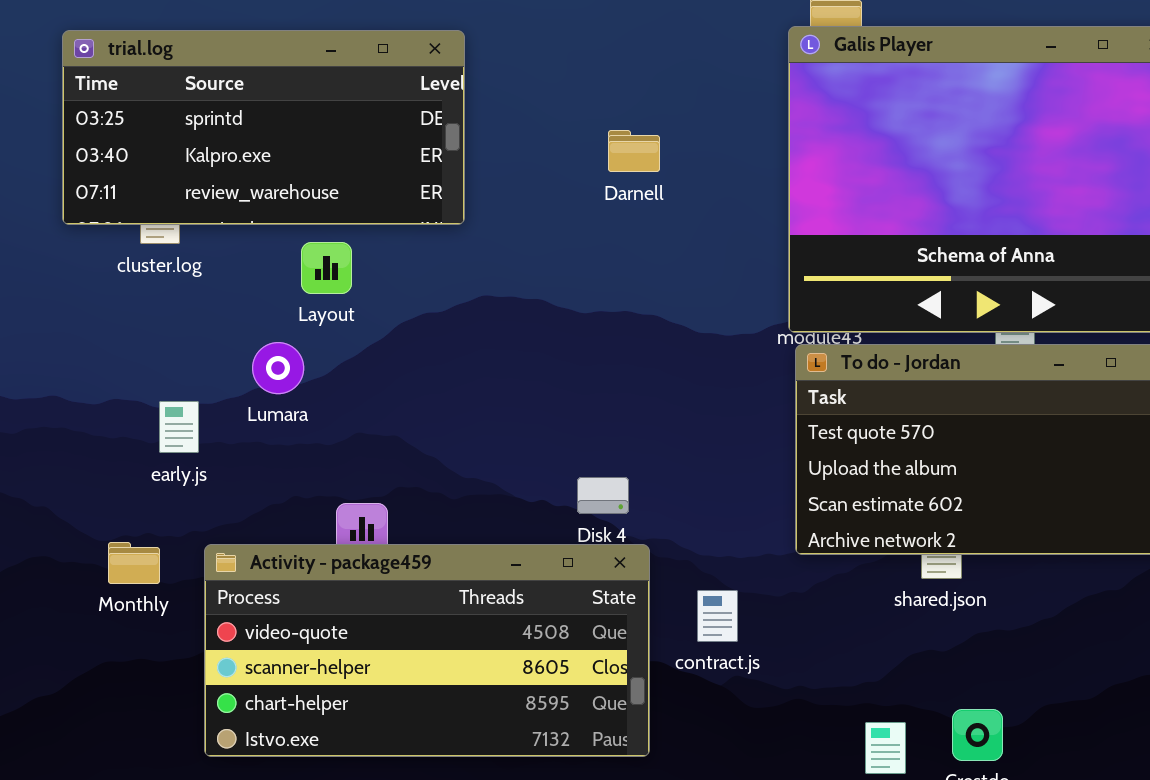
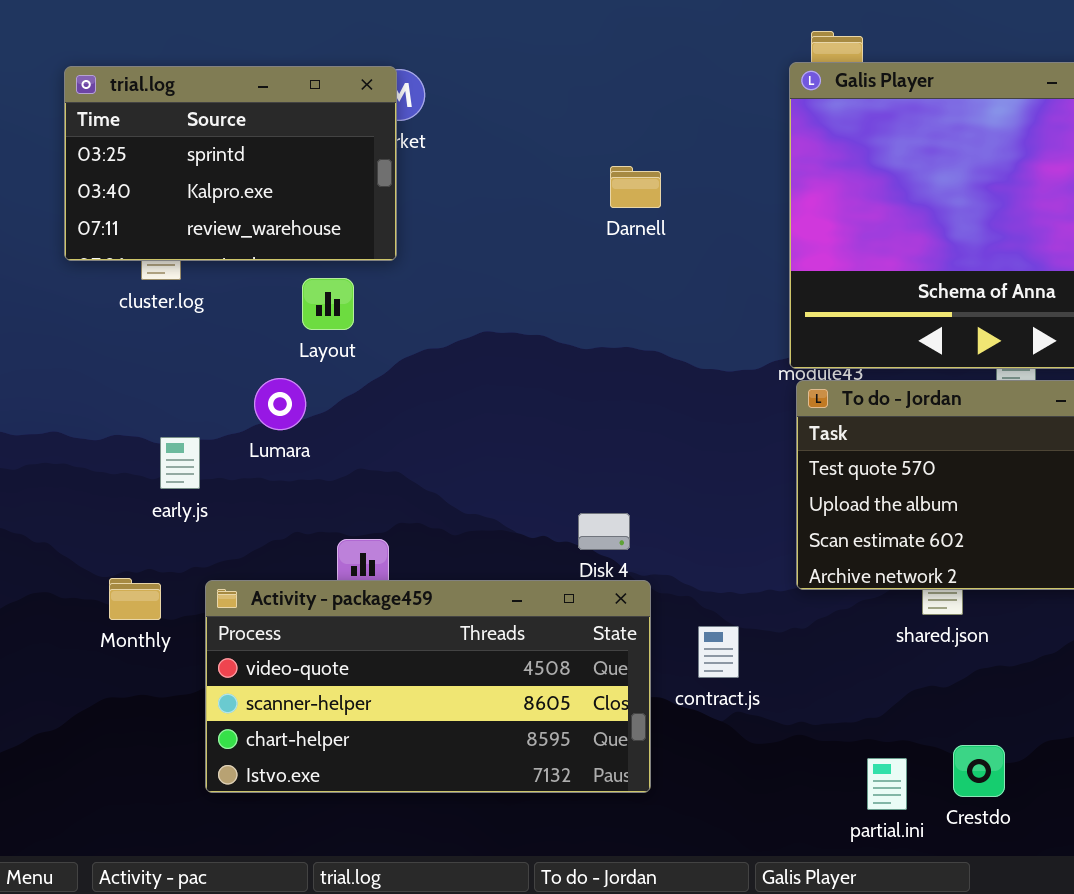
trial.log: [62,30,465,225] -> [64,66,397,261], resized

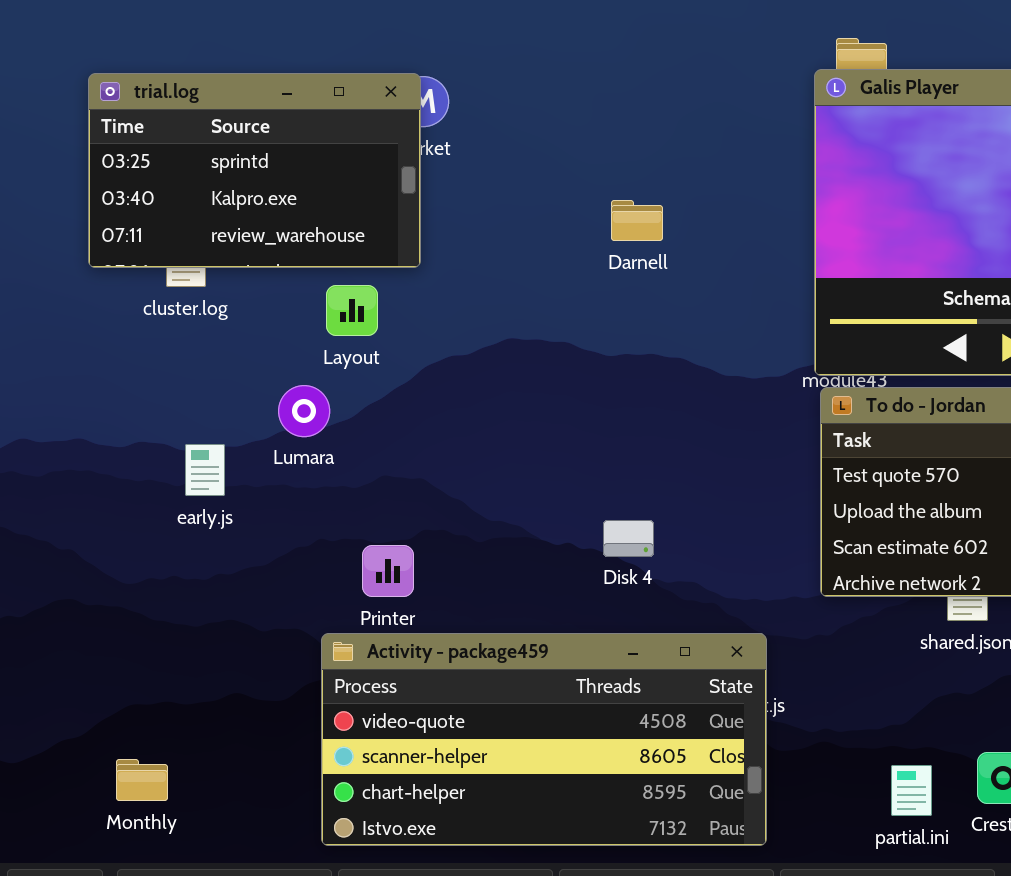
Darnell: [610,166,661,208] -> [611,200,663,241], moved
Monthly: [109,578,161,620] -> [116,759,168,801], moved
Activity - package459: [205,580,651,793] -> [321,633,767,846], moved

